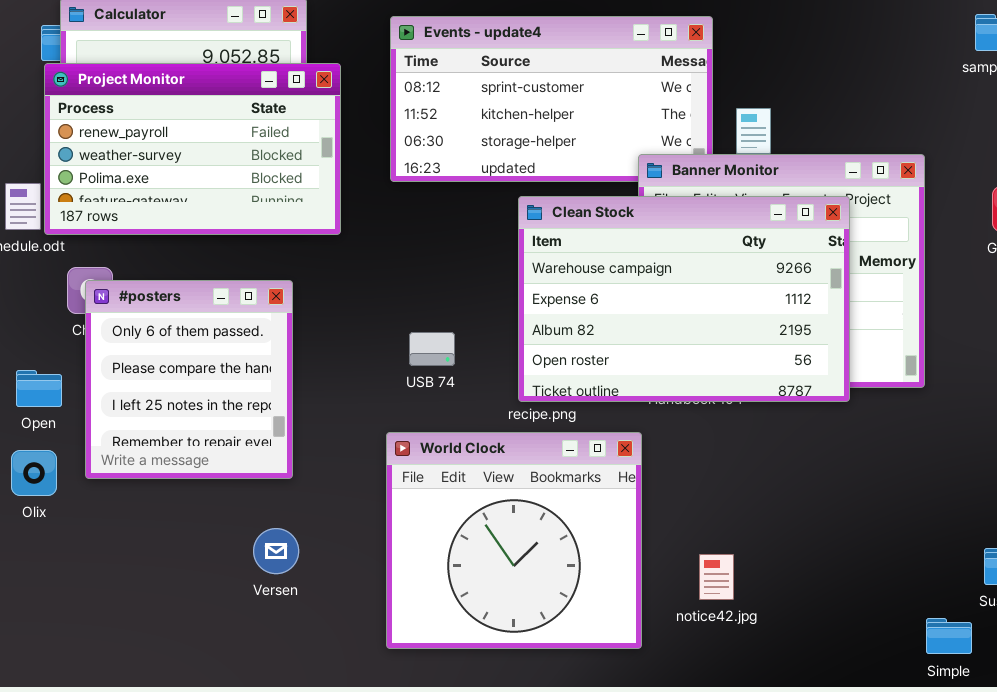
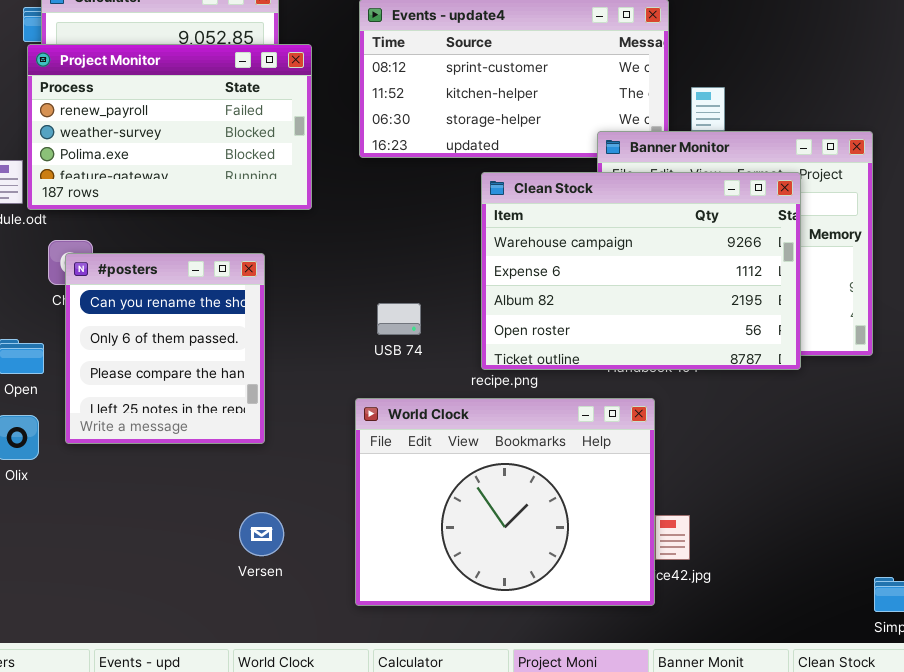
#posters: [85,280,293,479] -> [65,253,265,444], scrolled up 1 row
World Clock: [386,432,642,649] -> [355,398,655,606], resized
Versen: [253,528,299,574] -> [239,512,284,556], moved

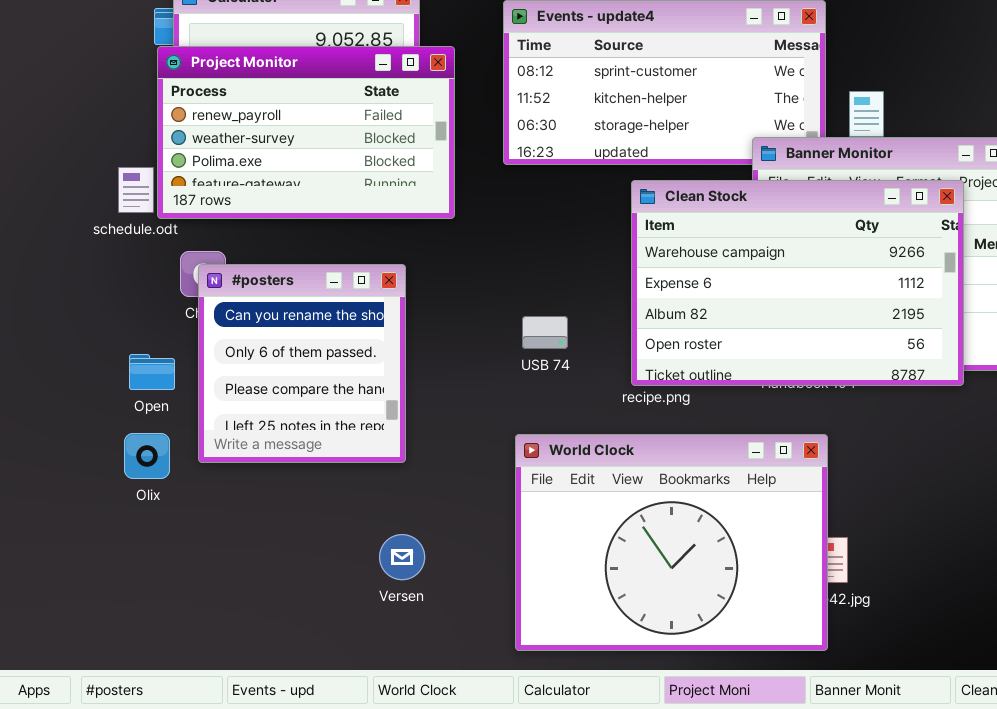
World Clock: [355,398,655,606] -> [515,434,828,651], moved

